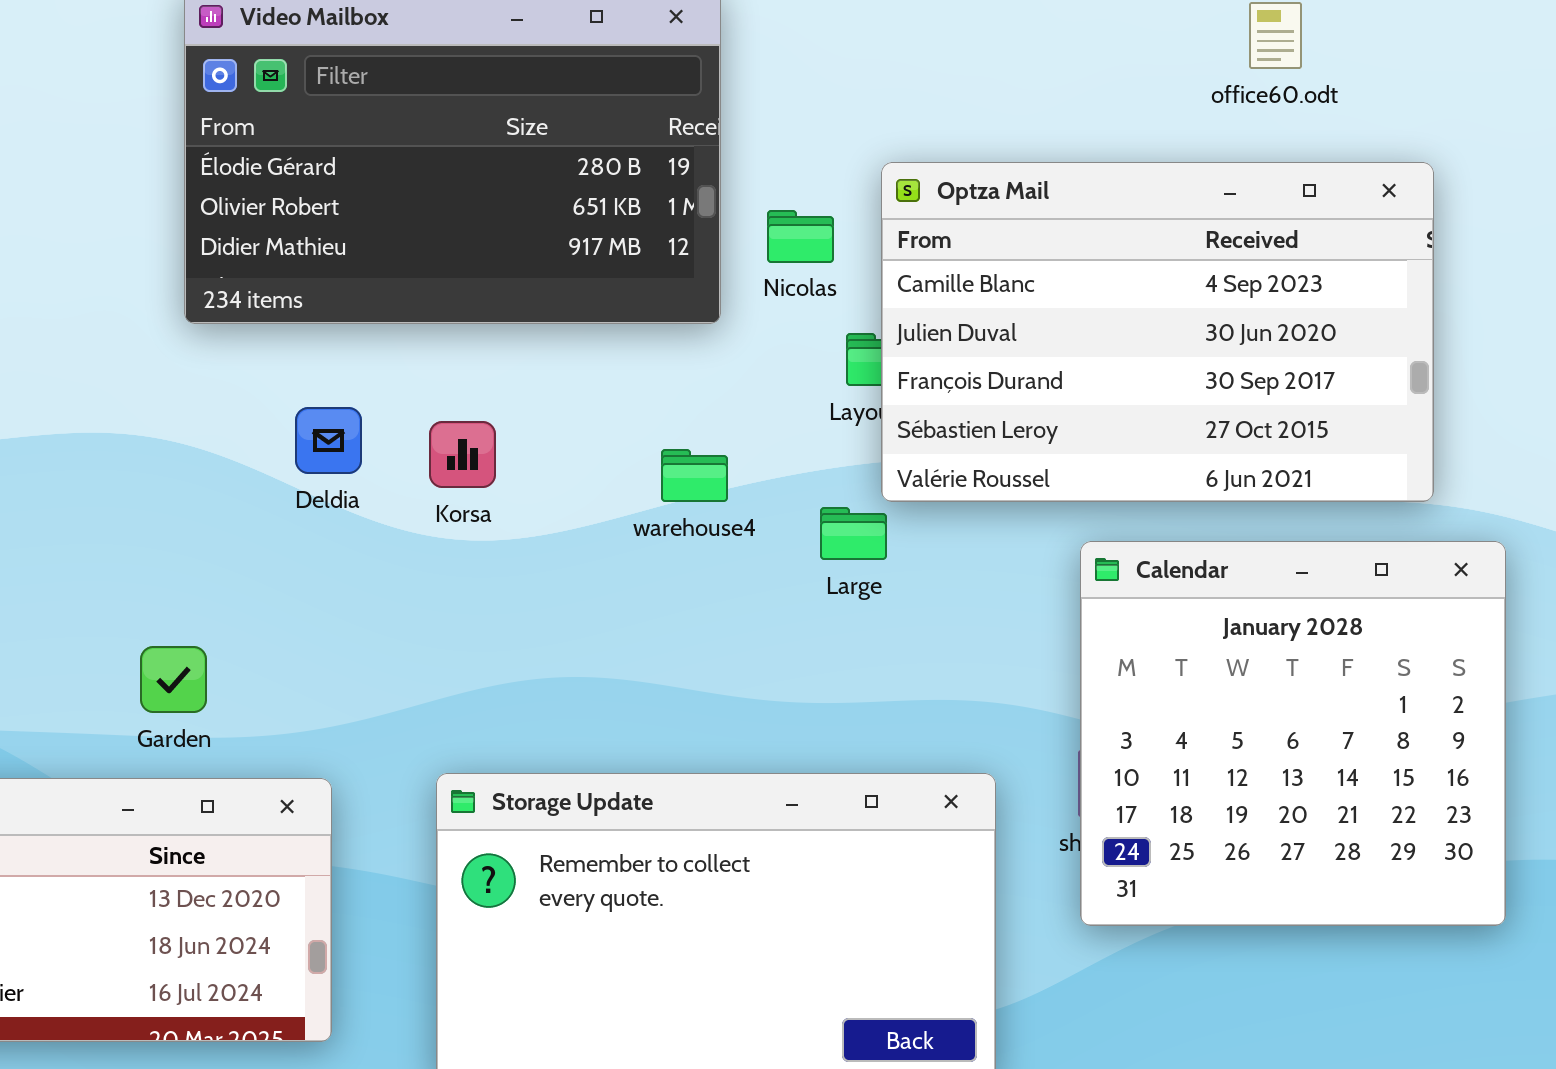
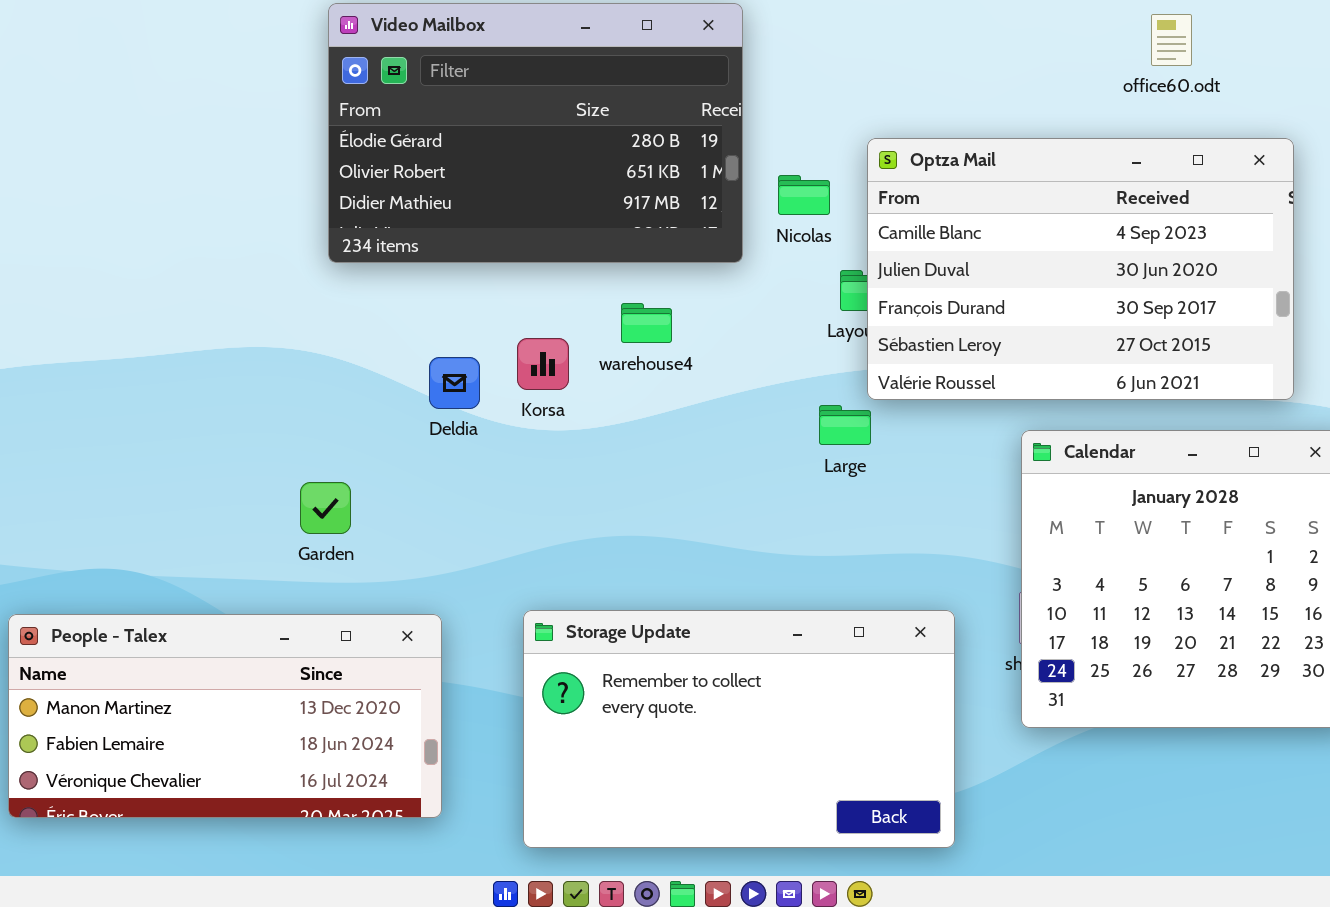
Deldia: [295,407,362,474] -> [429,357,480,409], moved
warehouse4: [661,449,728,502] -> [621,303,672,343], moved
Garden: [140,646,207,713] -> [300,482,351,534], moved

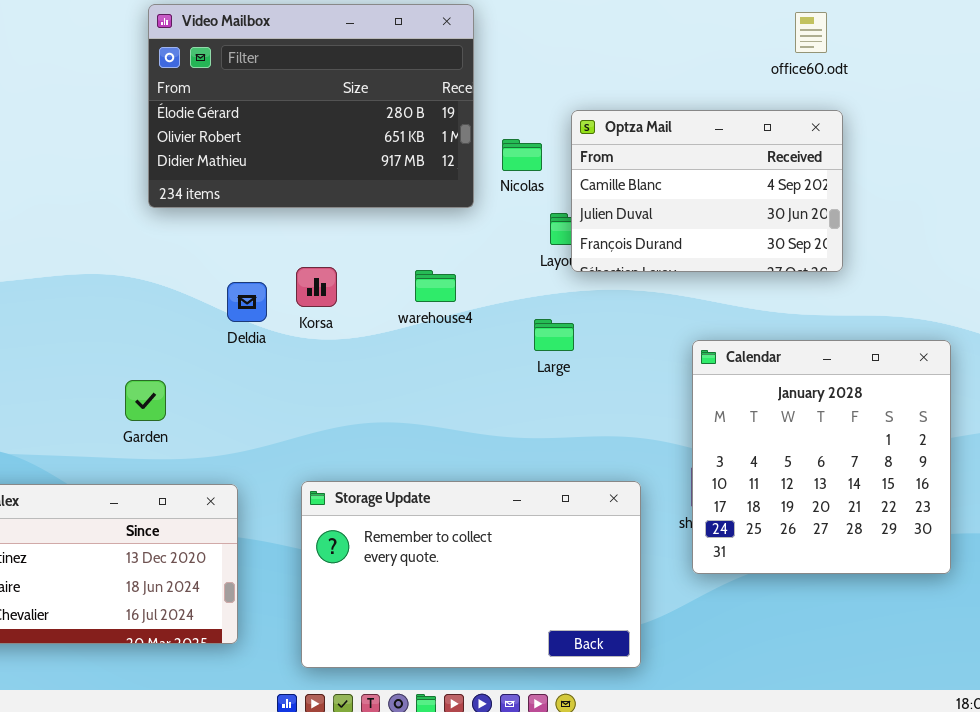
Optza Mail: [867,138,1294,400] -> [571,110,843,272], resized
warehouse4: [621,303,672,343] -> [415,270,456,302], moved

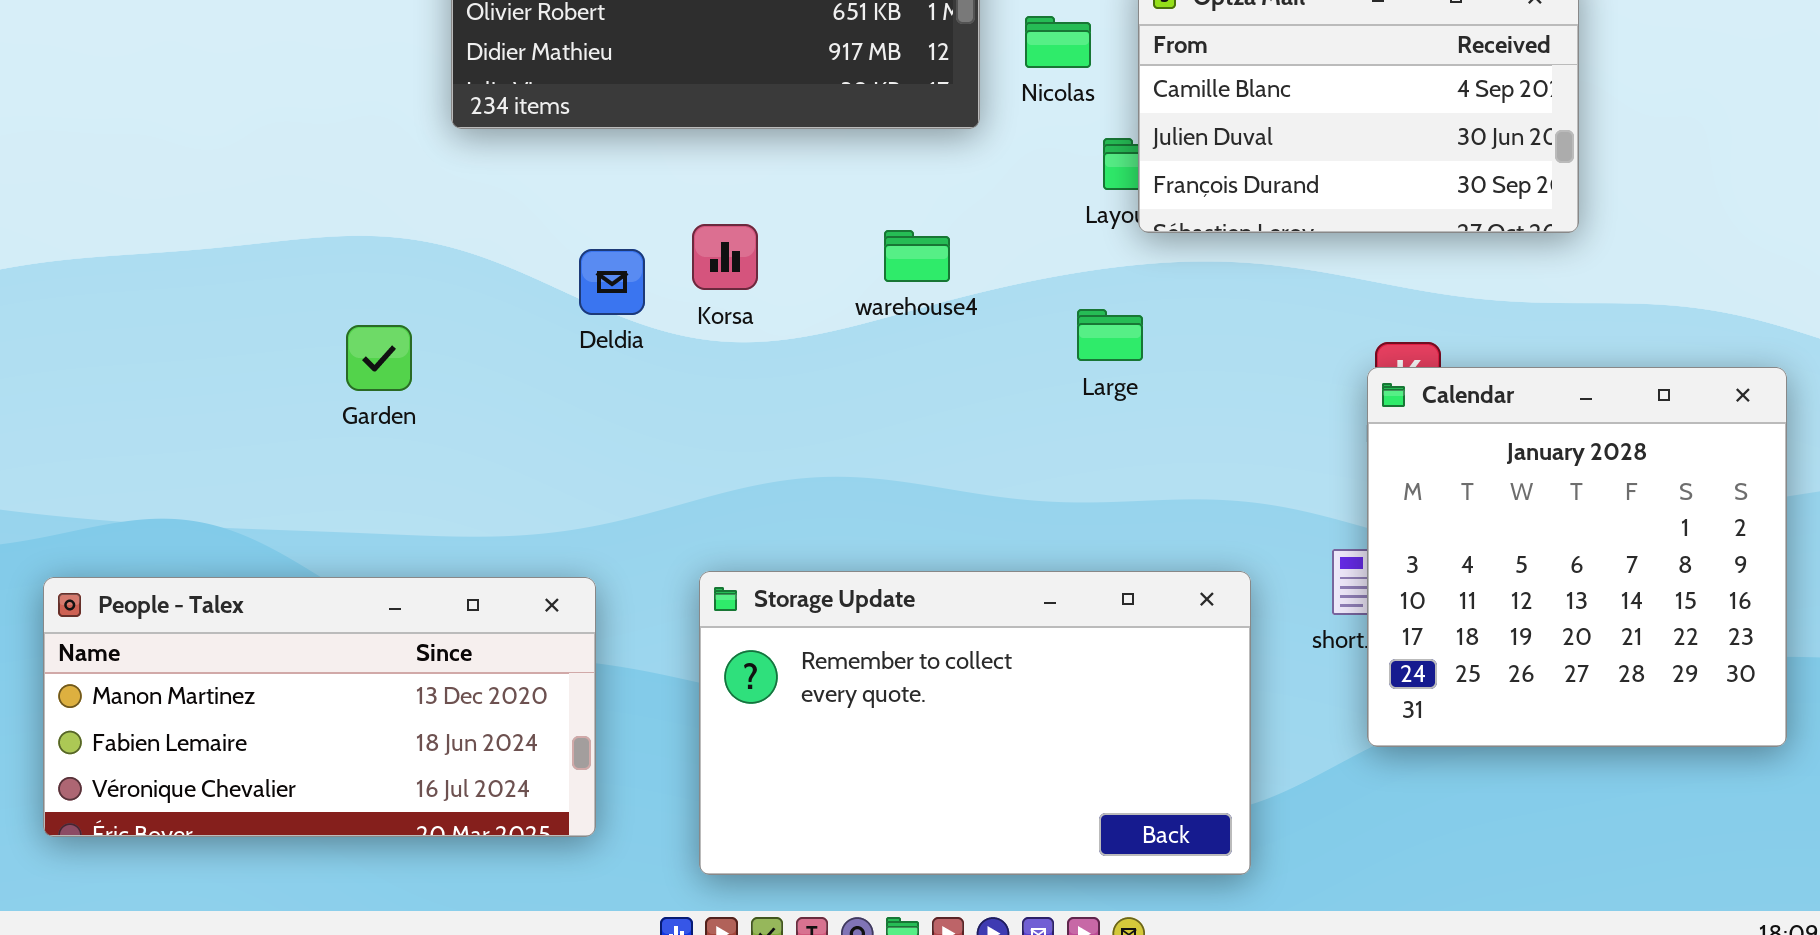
Calendar: [692,340,951,574] -> [1367,367,1787,747], moved
Garden: [125,380,166,421] -> [346,325,412,391], moved

